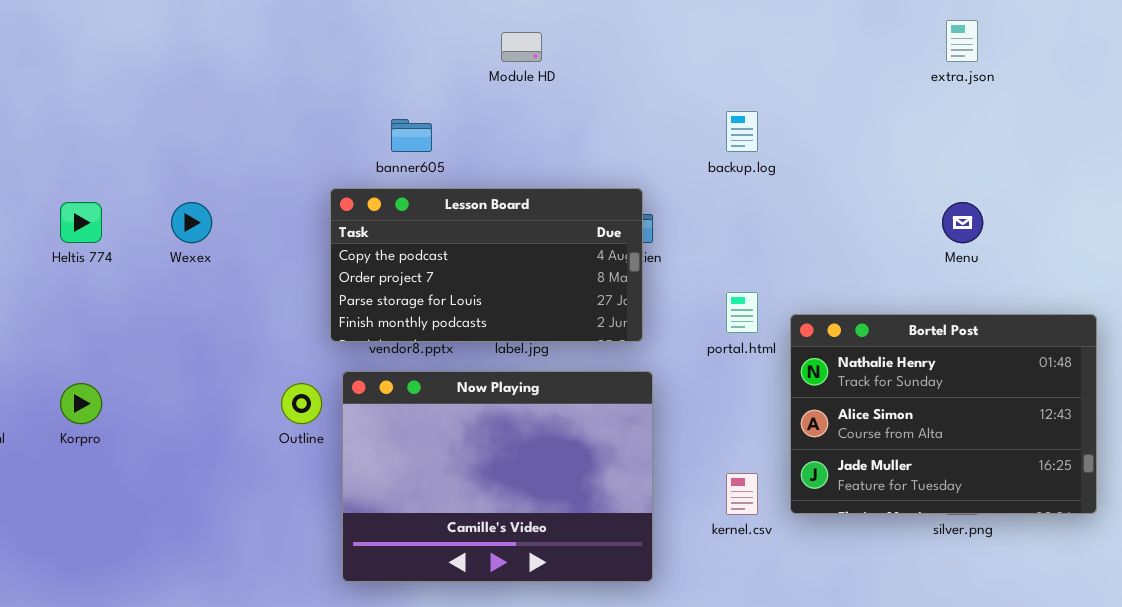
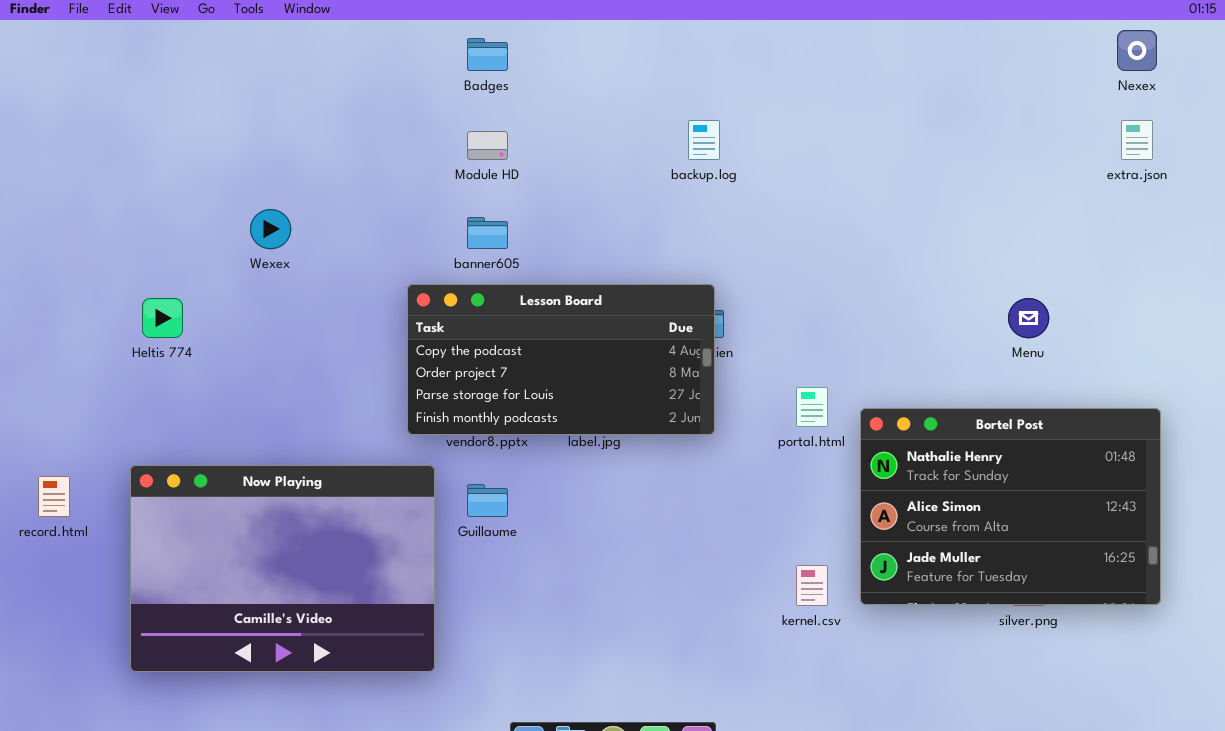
extra.json: [946,20,978,62] -> [1121,120,1153,160], moved
Module HD: [501,32,542,62] -> [467,131,508,160], moved
backup.log: [726,111,758,152] -> [688,120,720,160], moved
Wexex: [171,202,212,243] -> [250,209,291,249], moved
Now Playing: [342,371,653,582] -> [130,465,435,672], moved

